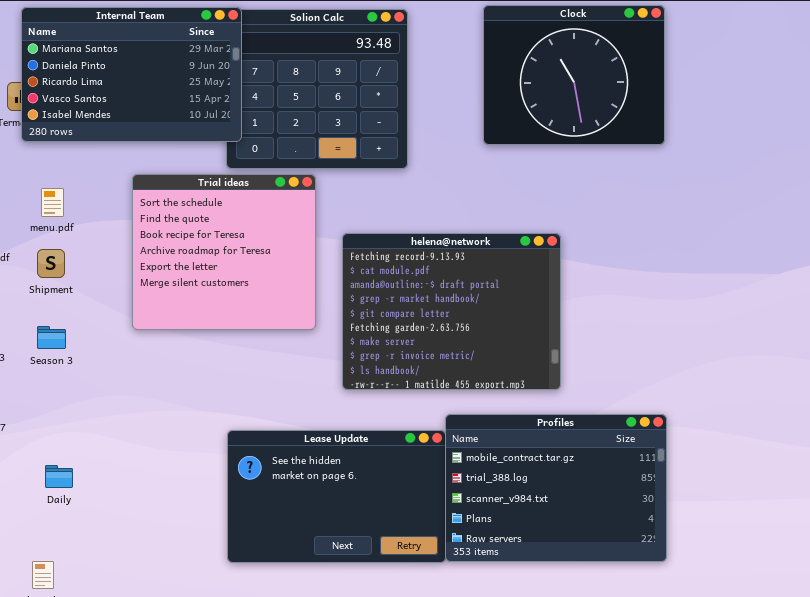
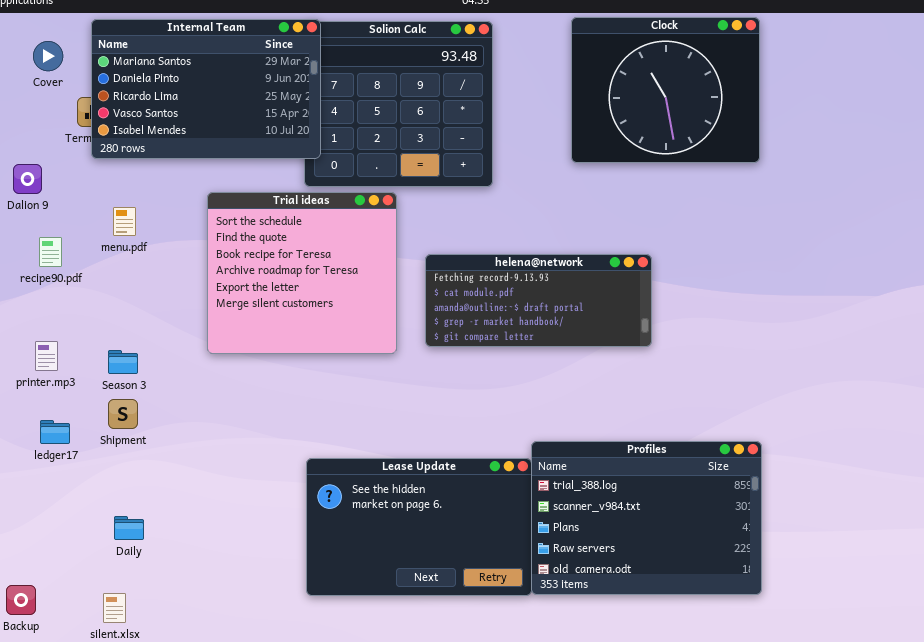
helena@network: [342,233,561,390] -> [425,254,652,347], resized
Shipment: [37,249,65,278] -> [108,399,138,429], moved
Profiles: [445,414,667,562] -> [531,441,762,595], scrolled down 1 row
Daily: [45,465,73,488] -> [114,516,144,540], moved

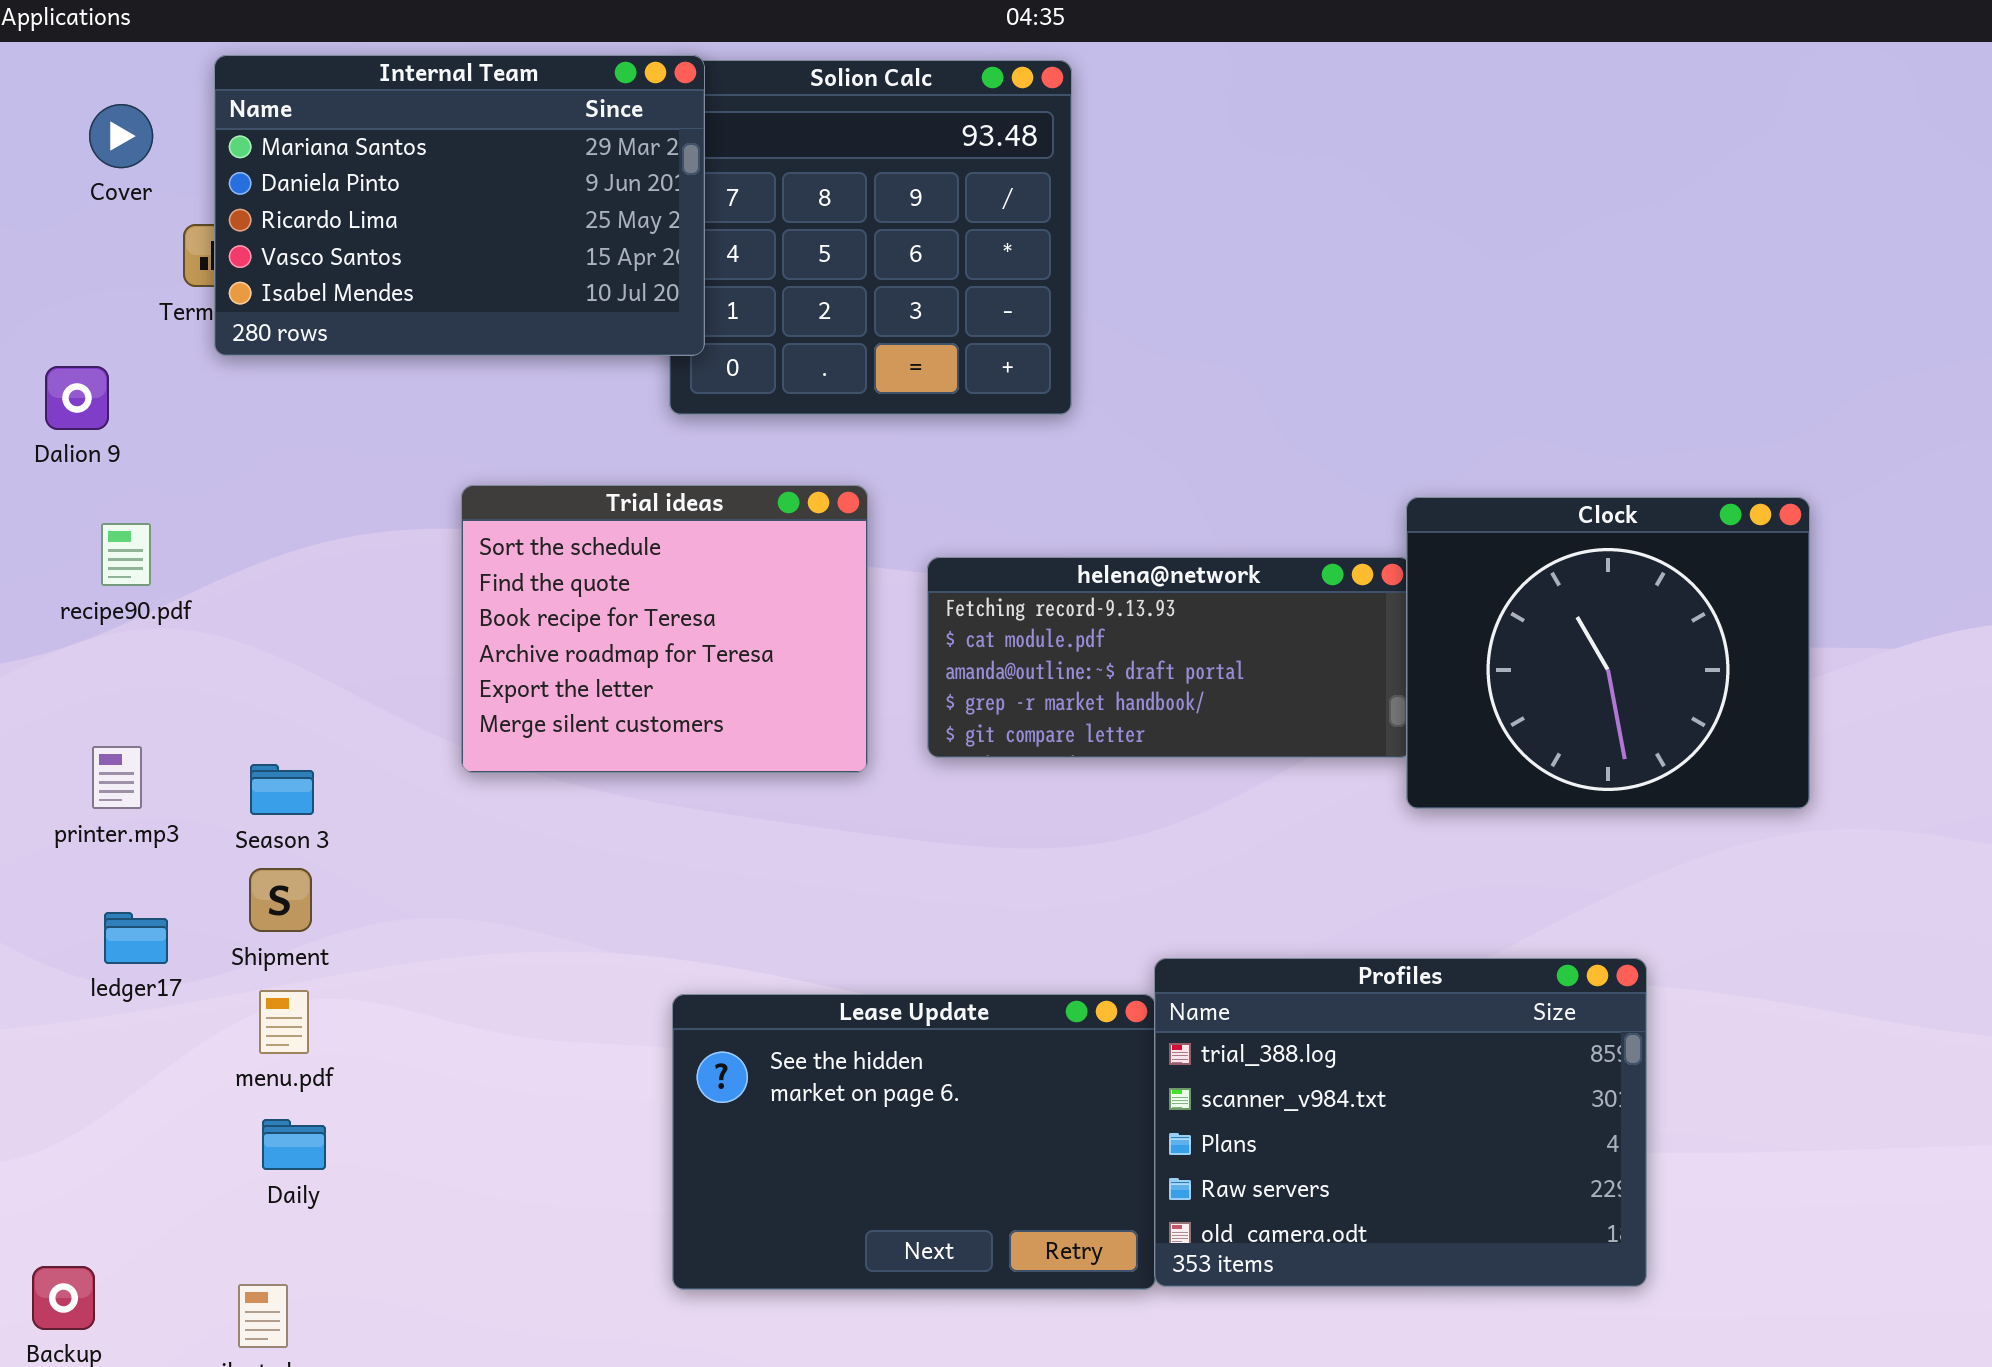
Clock: [571,17,760,163] -> [1406,497,1810,809], moved
Trial ideas: [207,192,397,354] -> [461,485,868,773], resized
menu.pdf: [113,207,136,236] -> [259,990,309,1054], moved

